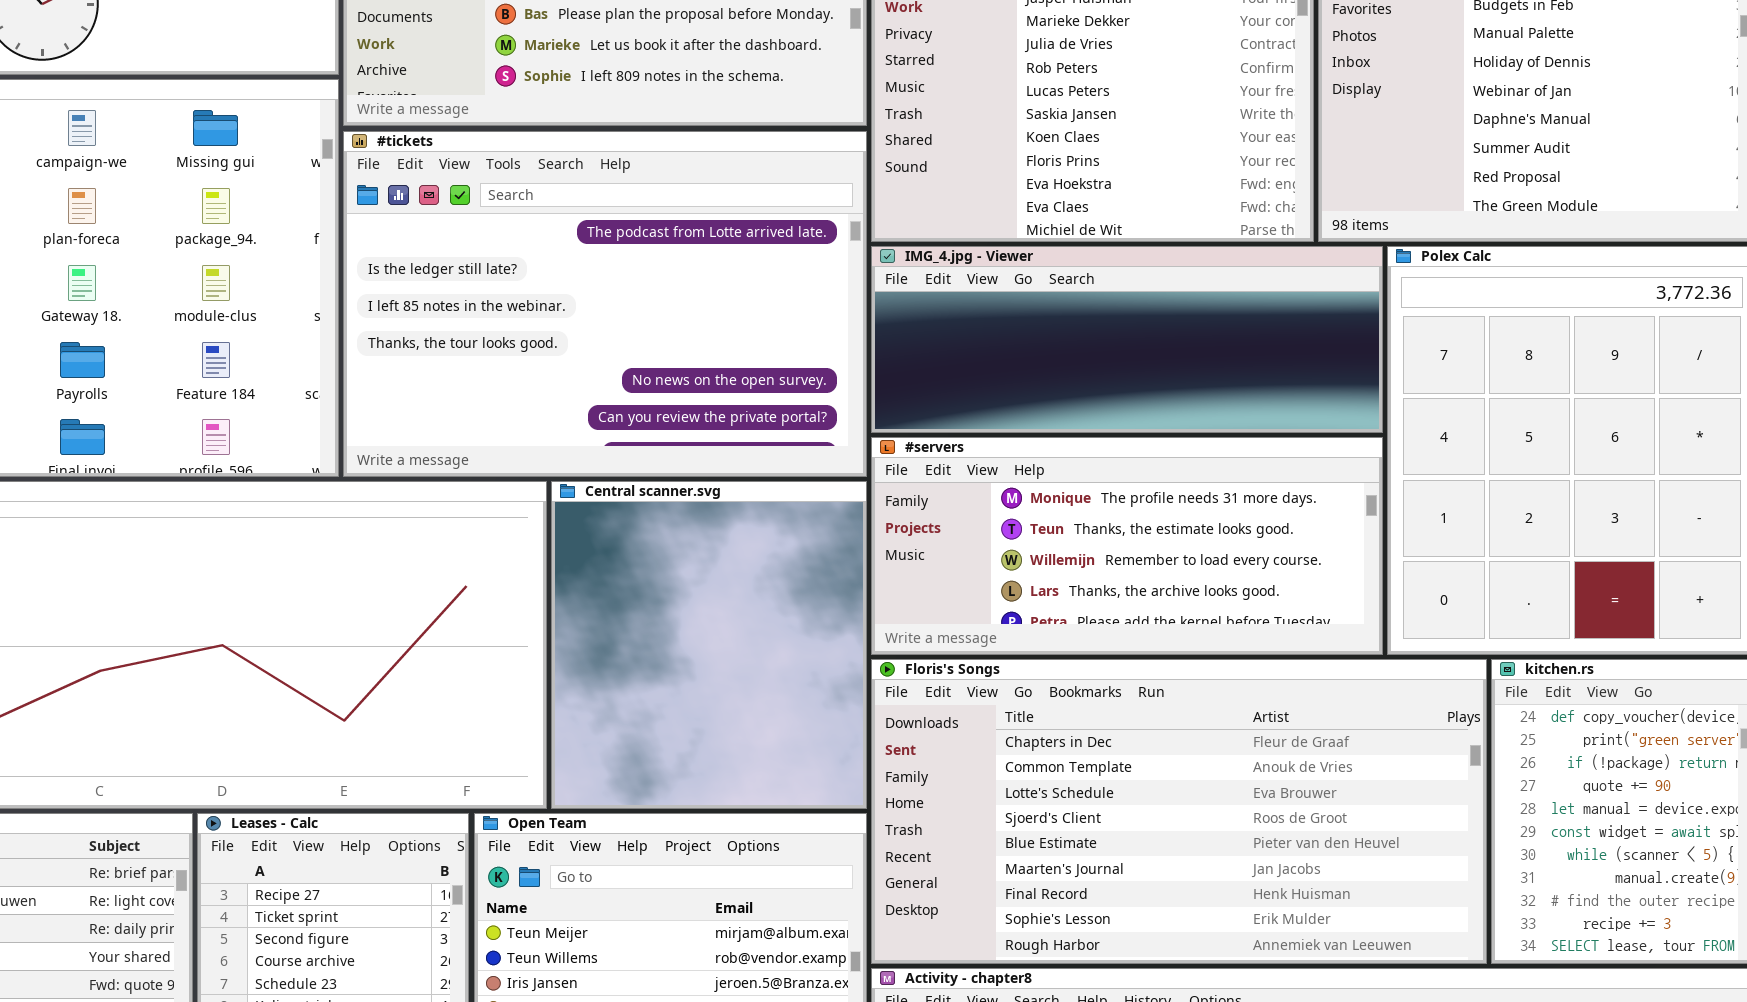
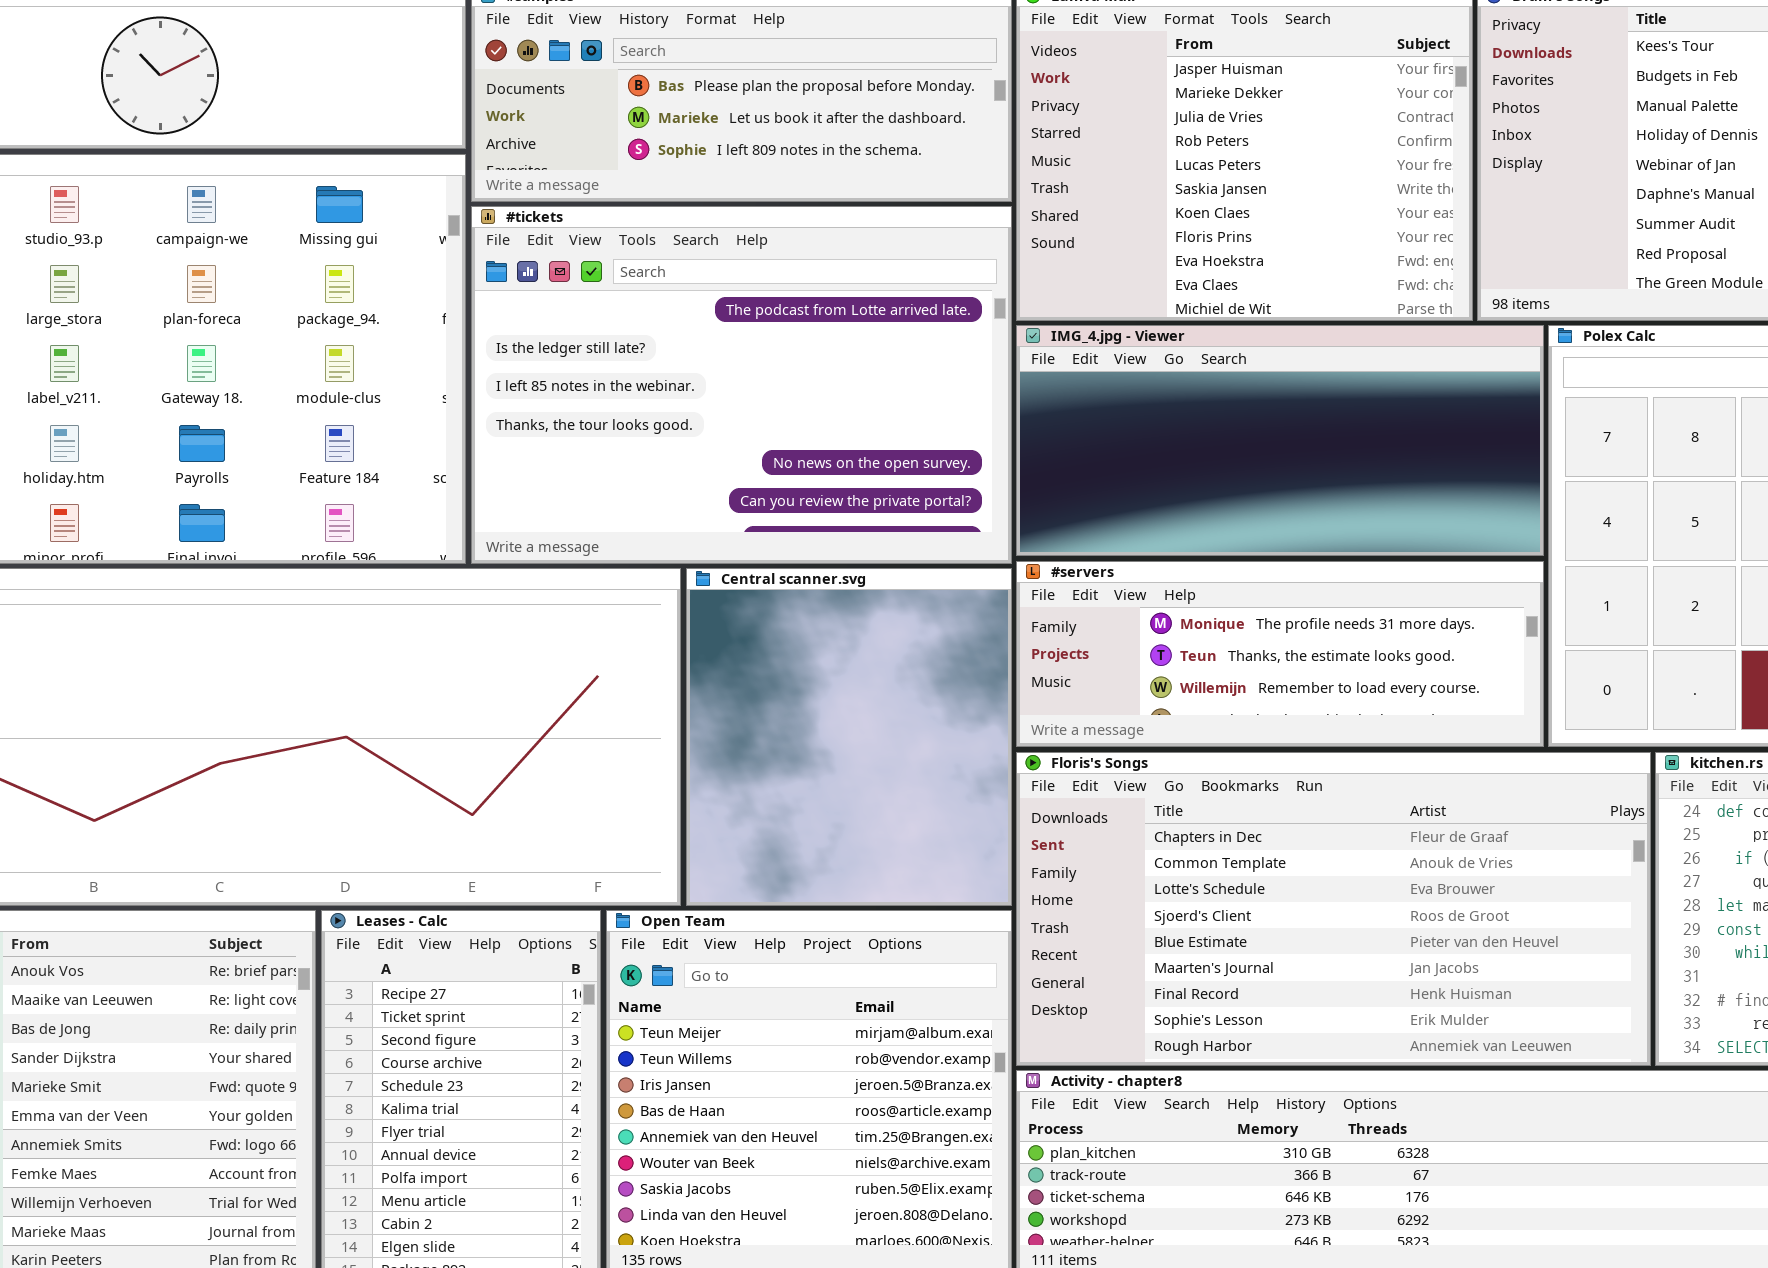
IMG_4.jpg - Viewer: [871,246,1383,433] -> [1016,325,1544,556], resized
#servers: [871,437,1383,655] -> [1016,561,1544,747], resized

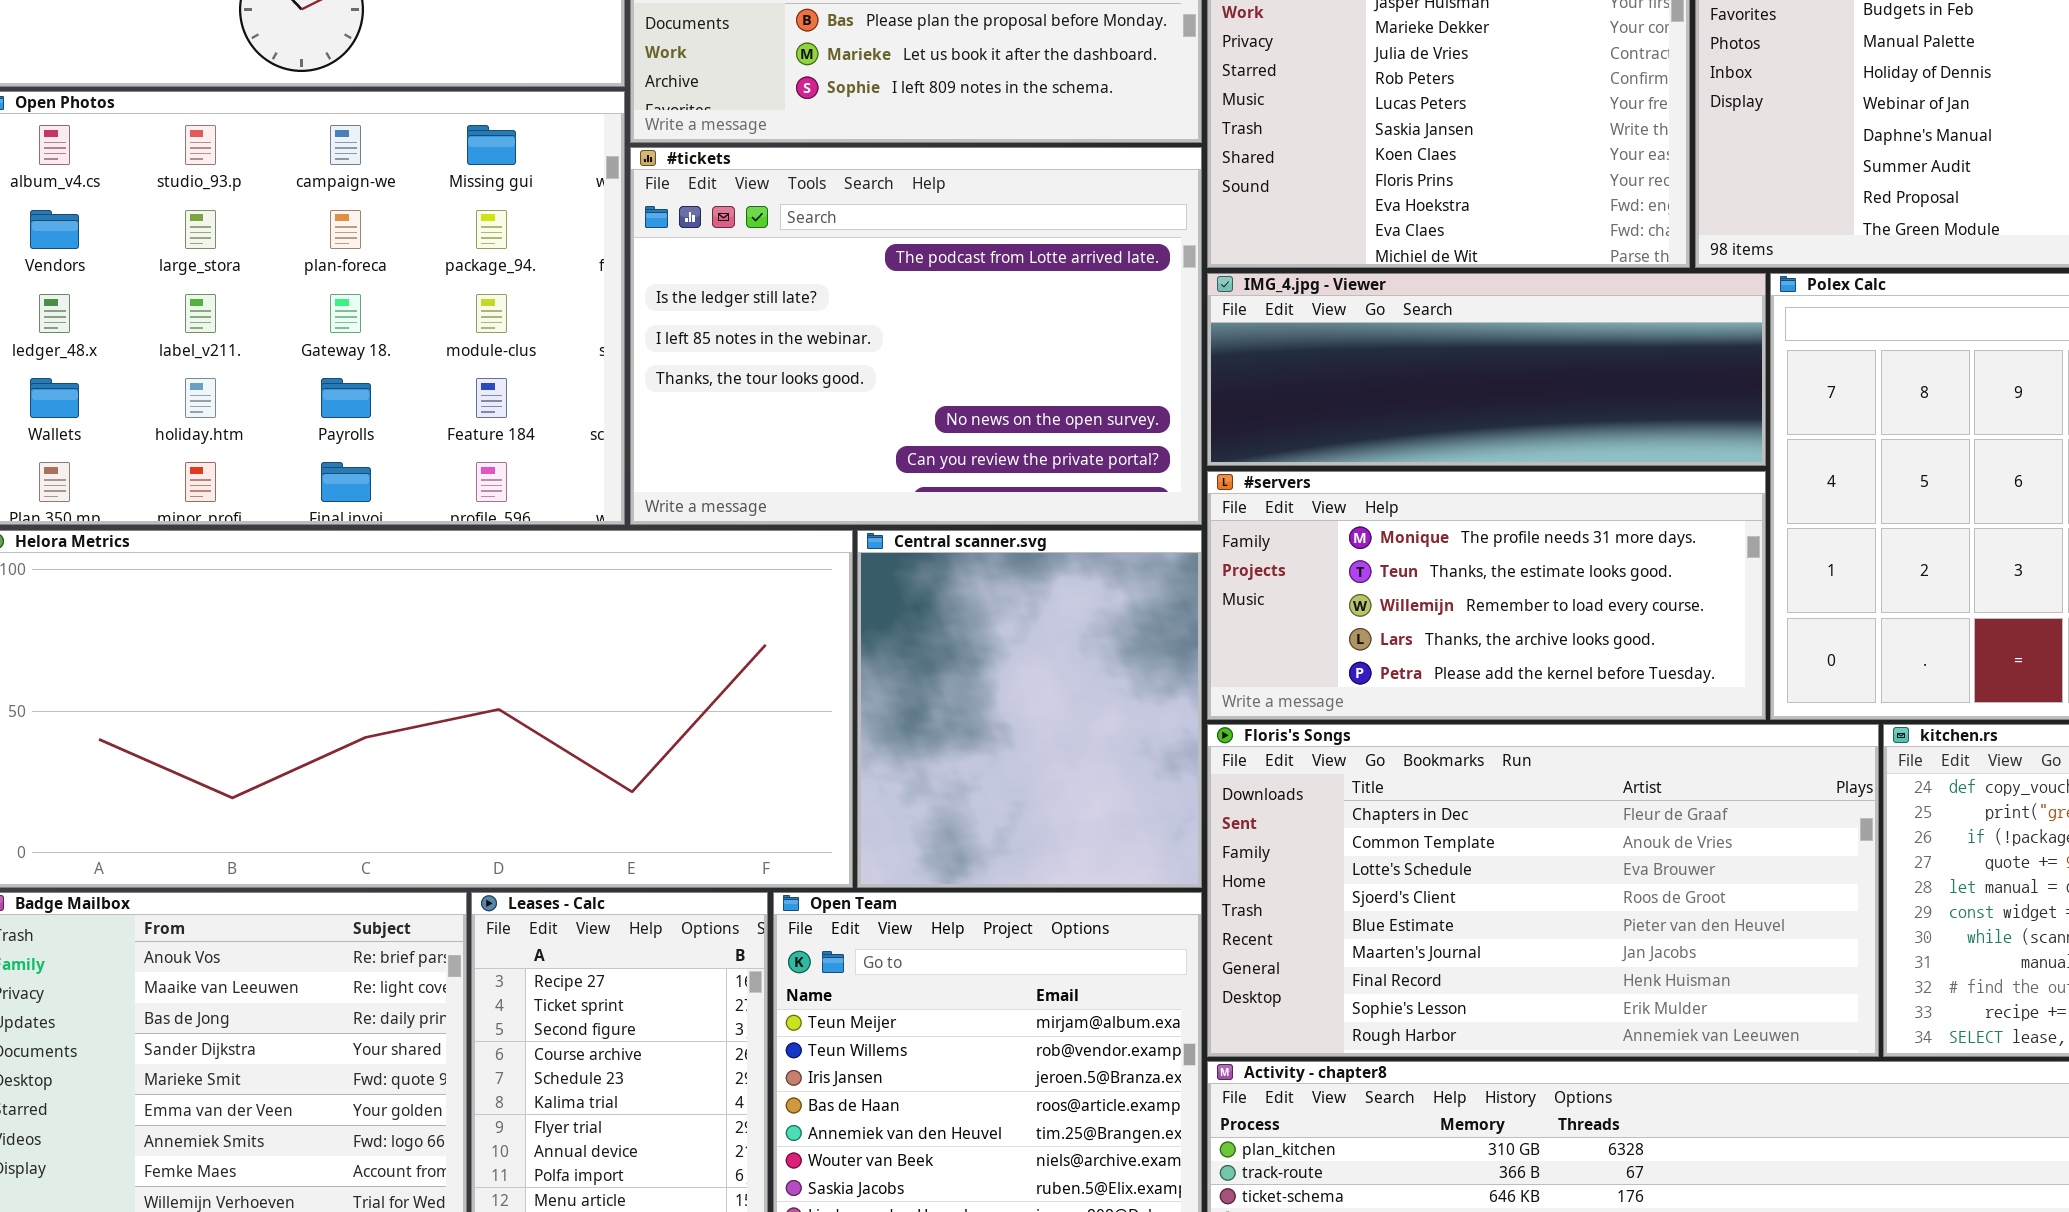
IMG_4.jpg - Viewer: [1016,325,1544,556] -> [1207,273,1766,466], resized
#servers: [1016,561,1544,747] -> [1207,471,1766,720], resized

